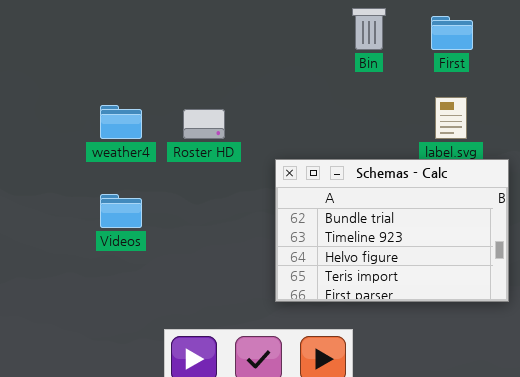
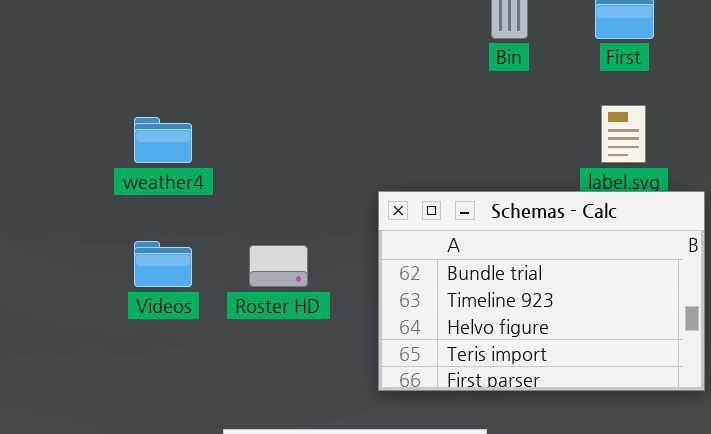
Roster HD: [183,109,225,139] -> [249,245,308,287], moved

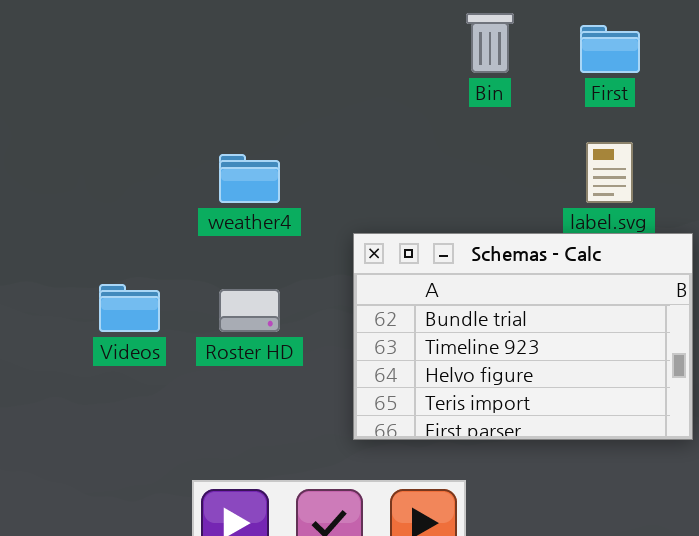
weather4: [134,117,192,163] -> [219,154,280,203], moved

